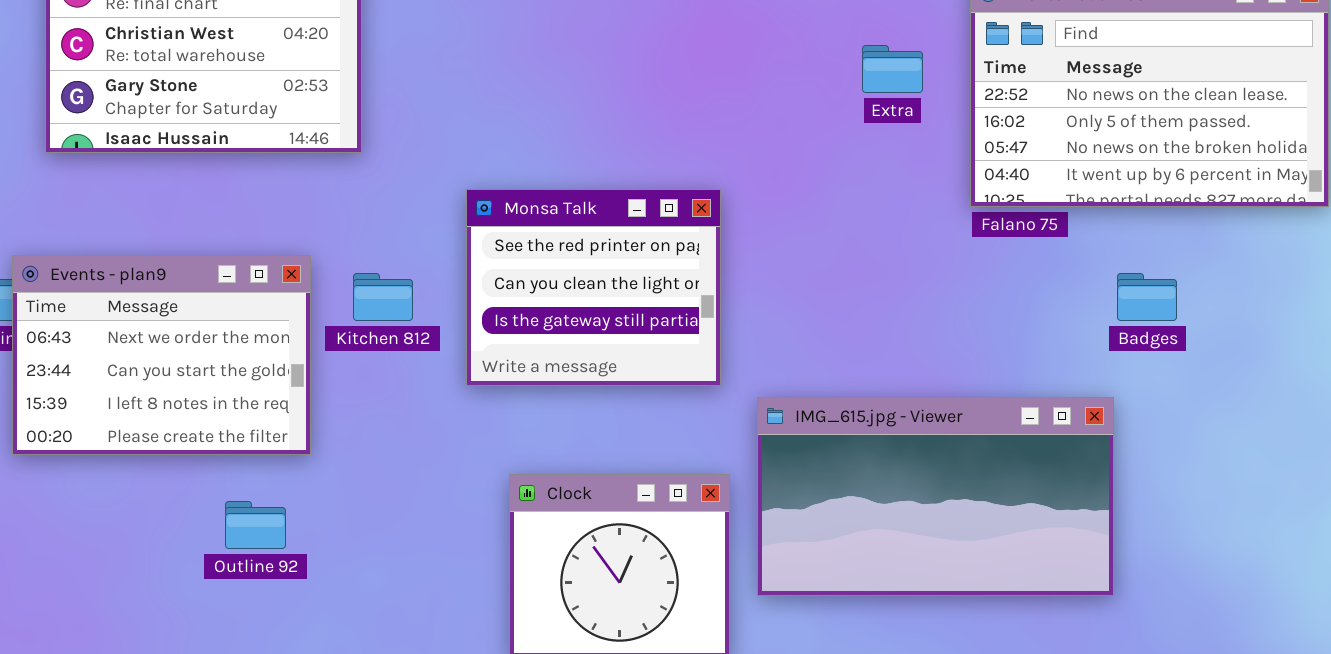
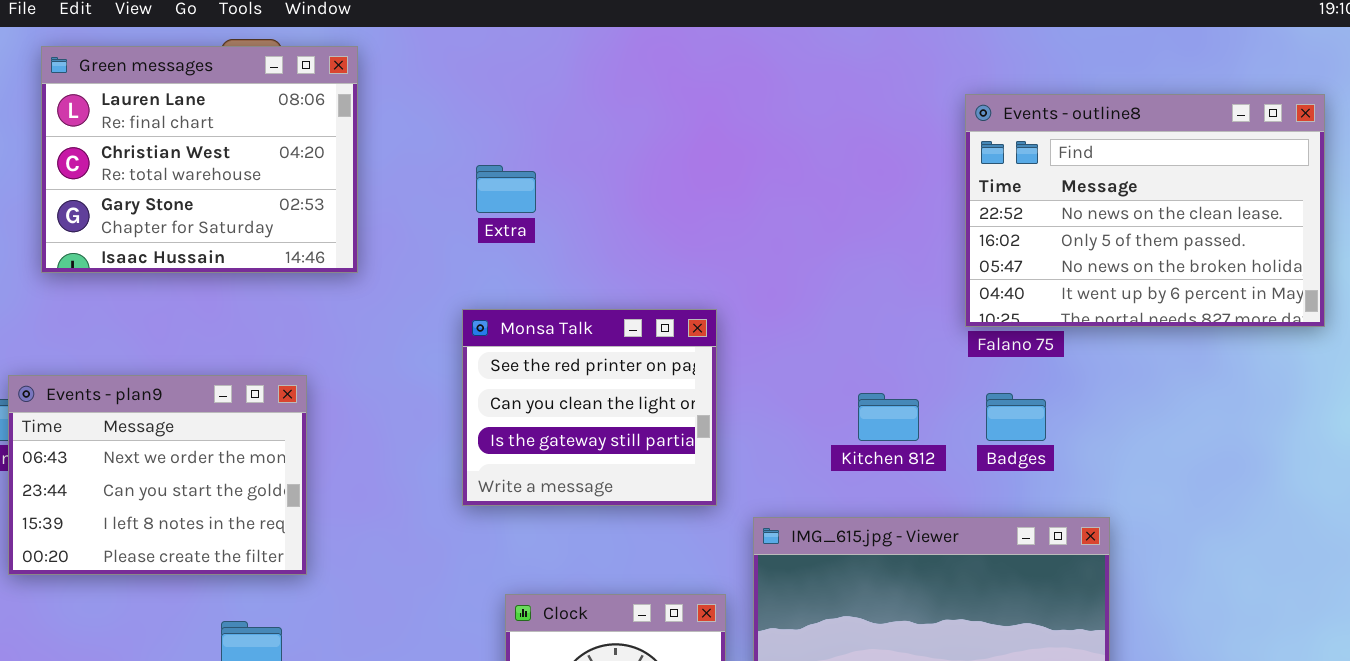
Extra: [862,45,923,93] -> [476,165,536,213], moved
Kitchen 812: [353,273,413,321] -> [858,393,919,441], moved
Badges: [1117,273,1177,321] -> [986,393,1046,441], moved

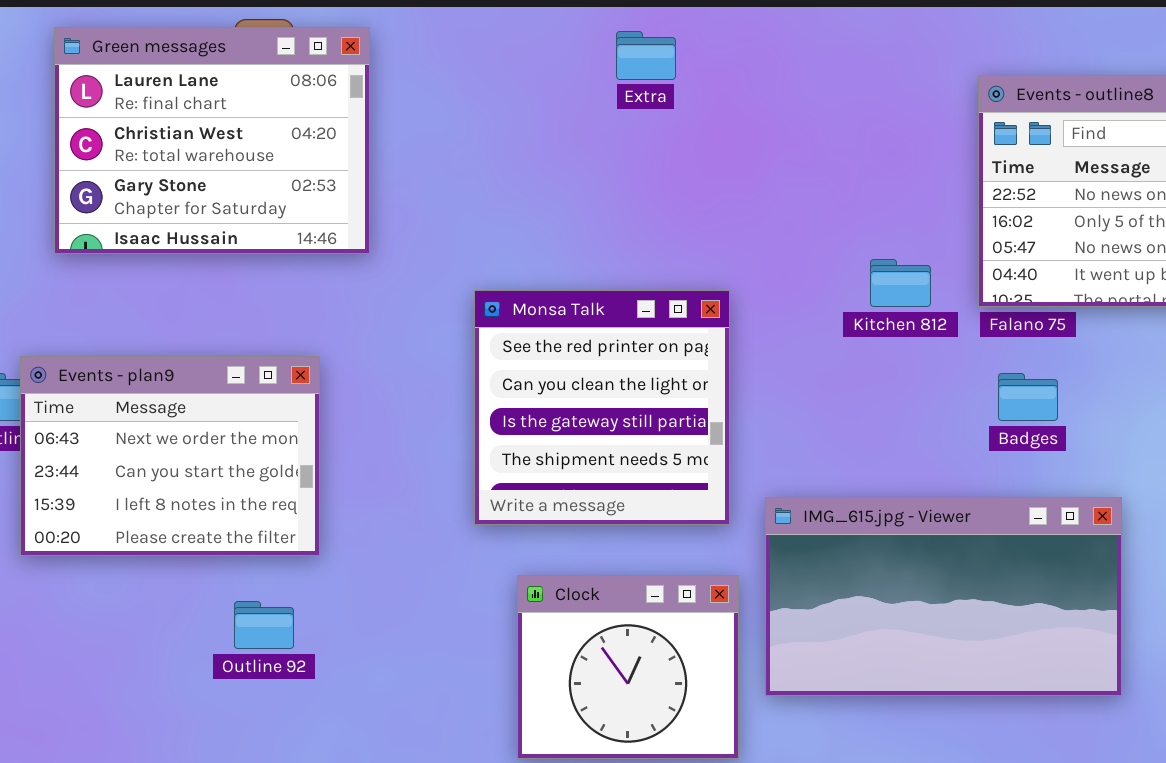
Extra: [476,165,536,213] -> [616,31,676,80], moved
Monsa Talk: [462,309,717,506] -> [474,290,730,525], resized
Kitchen 812: [858,393,919,441] -> [870,259,931,307], moved

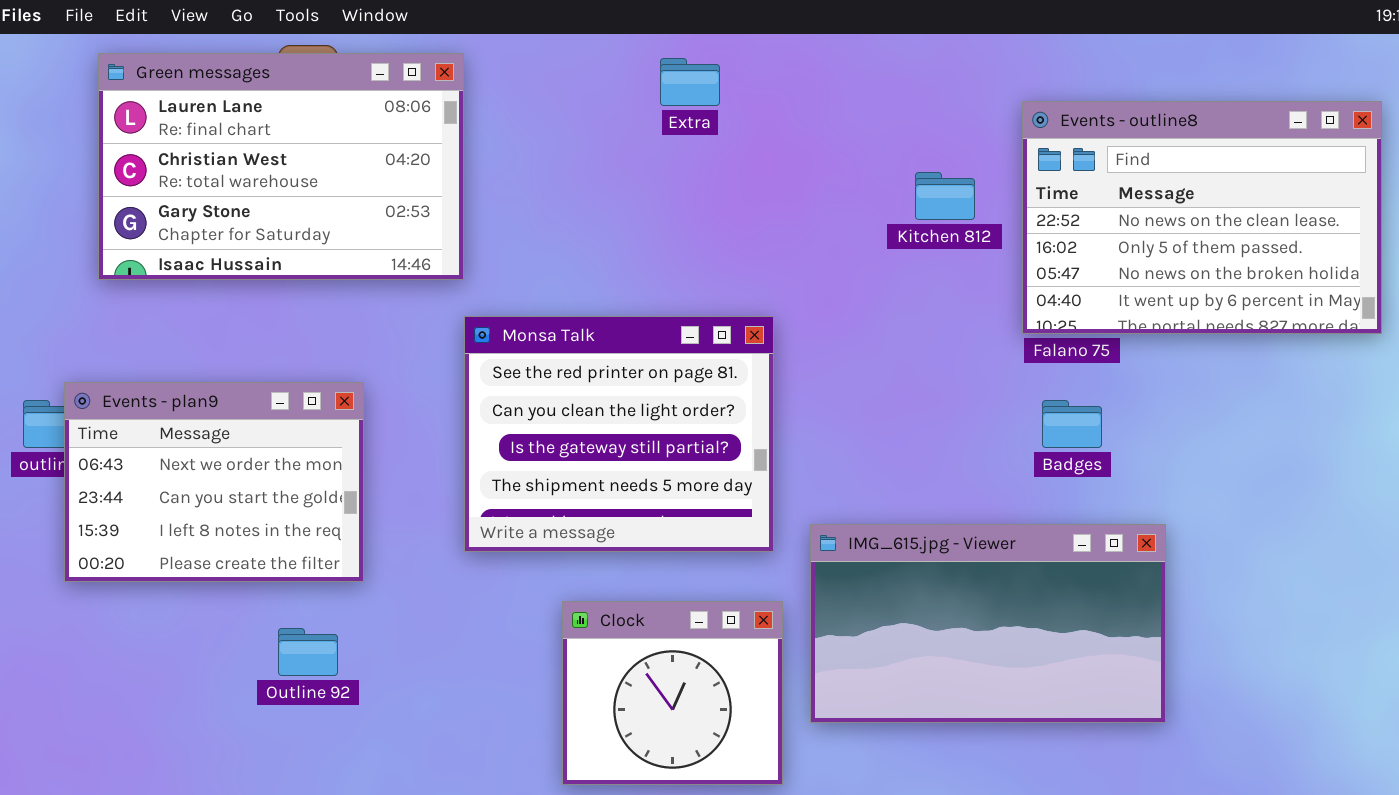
Green messages: [54,27,370,254] -> [98,53,464,280], resized
Kitchen 812: [870,259,931,307] -> [915,172,975,220], moved
Monsa Talk: [474,290,730,525] -> [464,316,774,552], resized

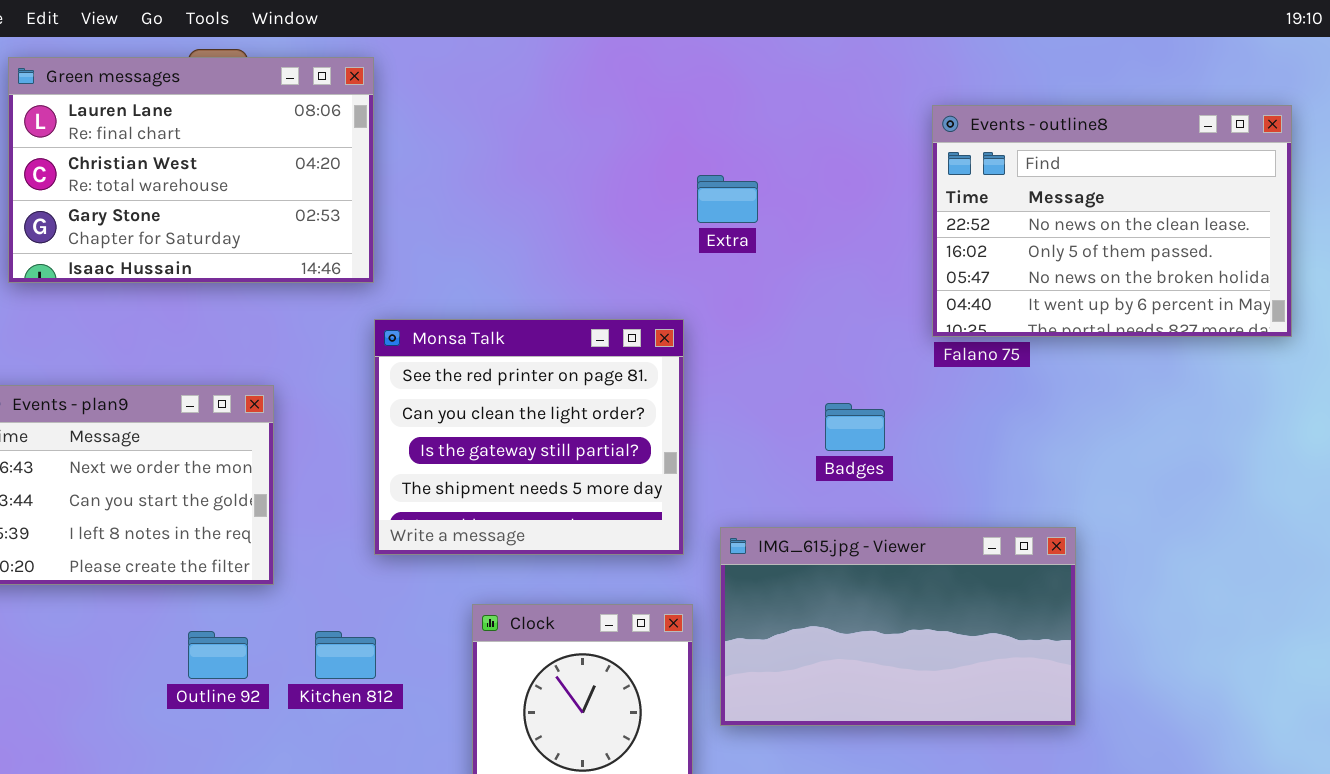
Extra: [660,58,720,106] -> [697,175,758,223], moved
Kitchen 812: [915,172,975,220] -> [315,631,376,679], moved
Badges: [1042,400,1102,448] -> [825,403,885,451], moved

